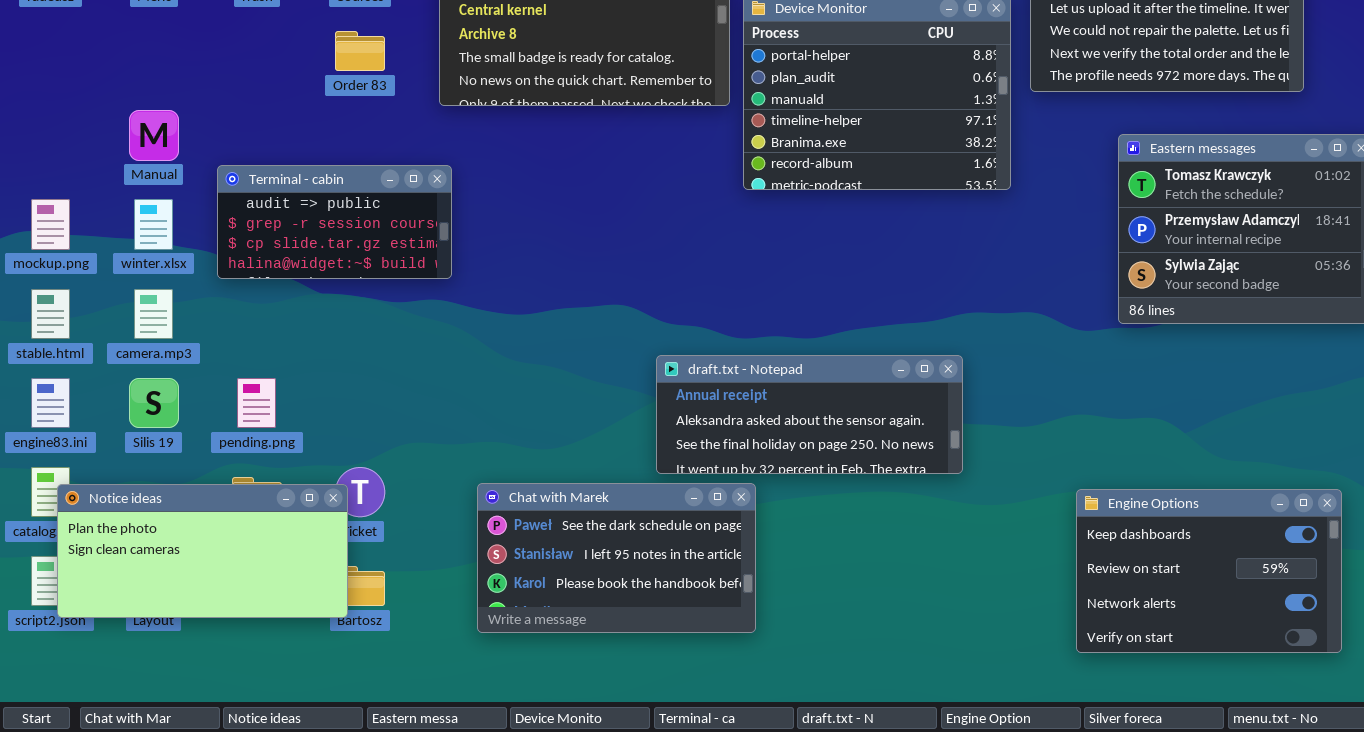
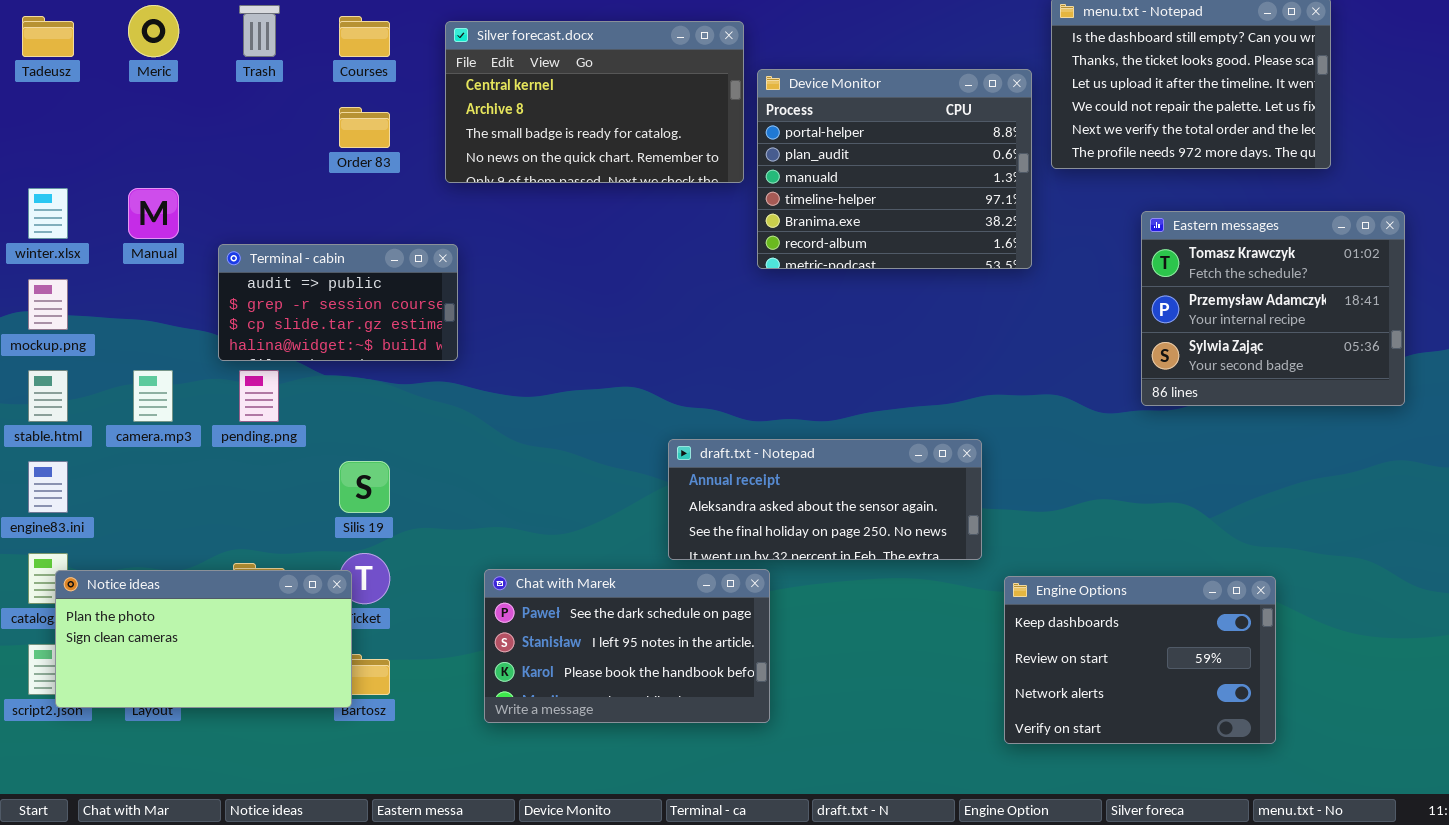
winter.xlsx: [134,199,173,250] -> [28,188,68,239], moved
Silis 19: [129,378,179,428] -> [339,461,390,513], moved
pending.png: [237,378,276,428] -> [239,370,279,422], moved
Engine Options: [1076,489,1342,653] -> [1004,576,1276,744], moved

